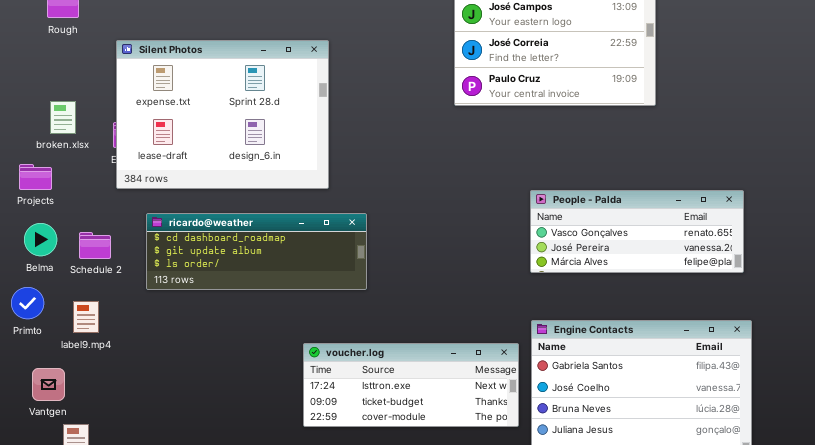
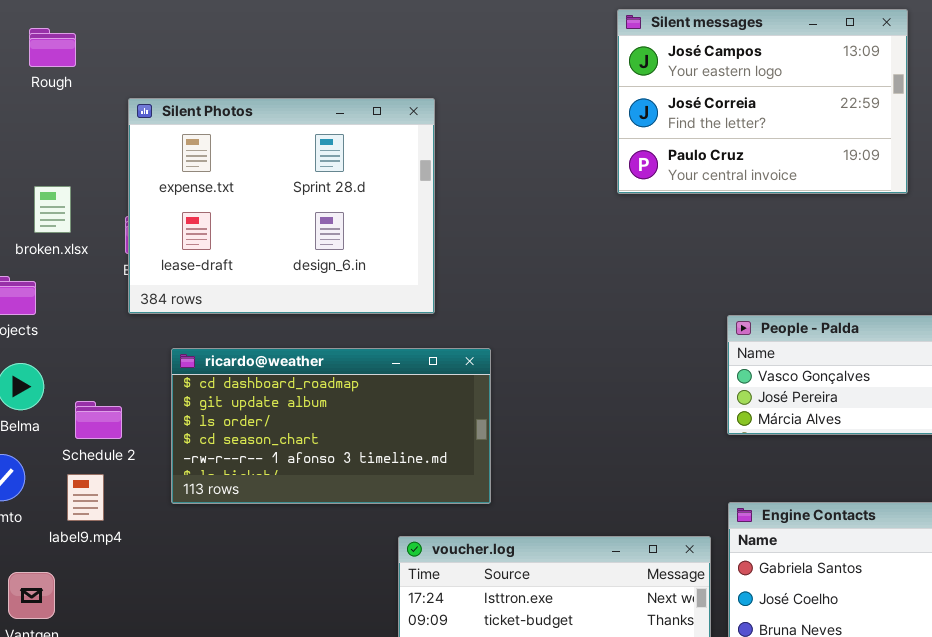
ricardo@weather: [146,213,367,290] -> [171,348,491,504], resized
Schedule 2: [79,232,111,259] -> [75,401,122,439], moved

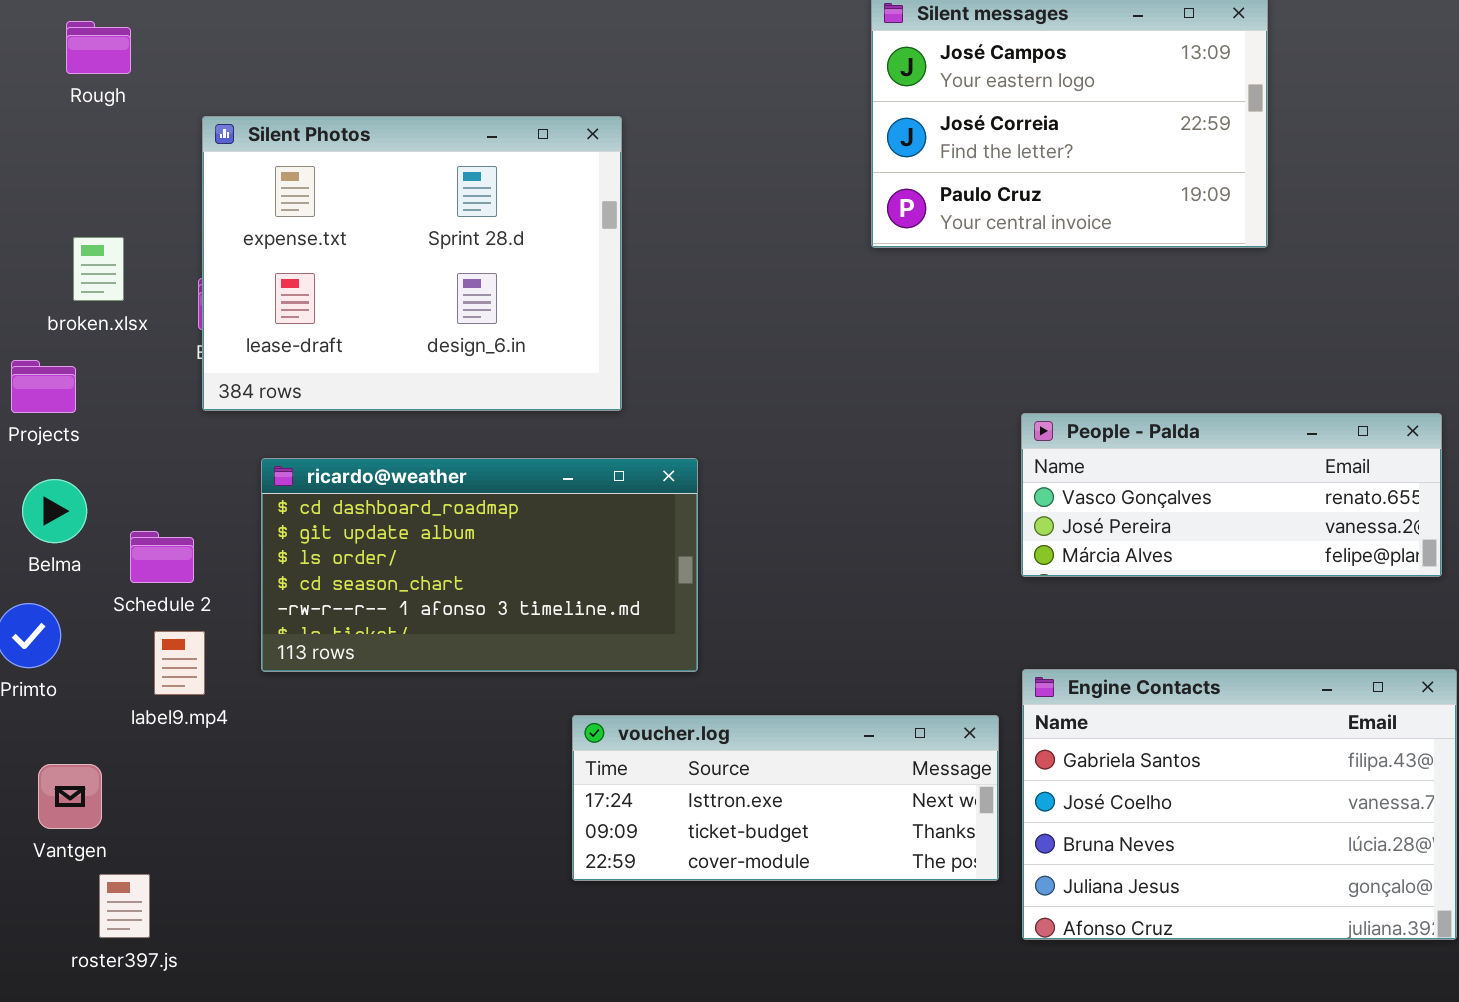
label9.mp4: [67,474,104,521] -> [154,631,205,695], moved

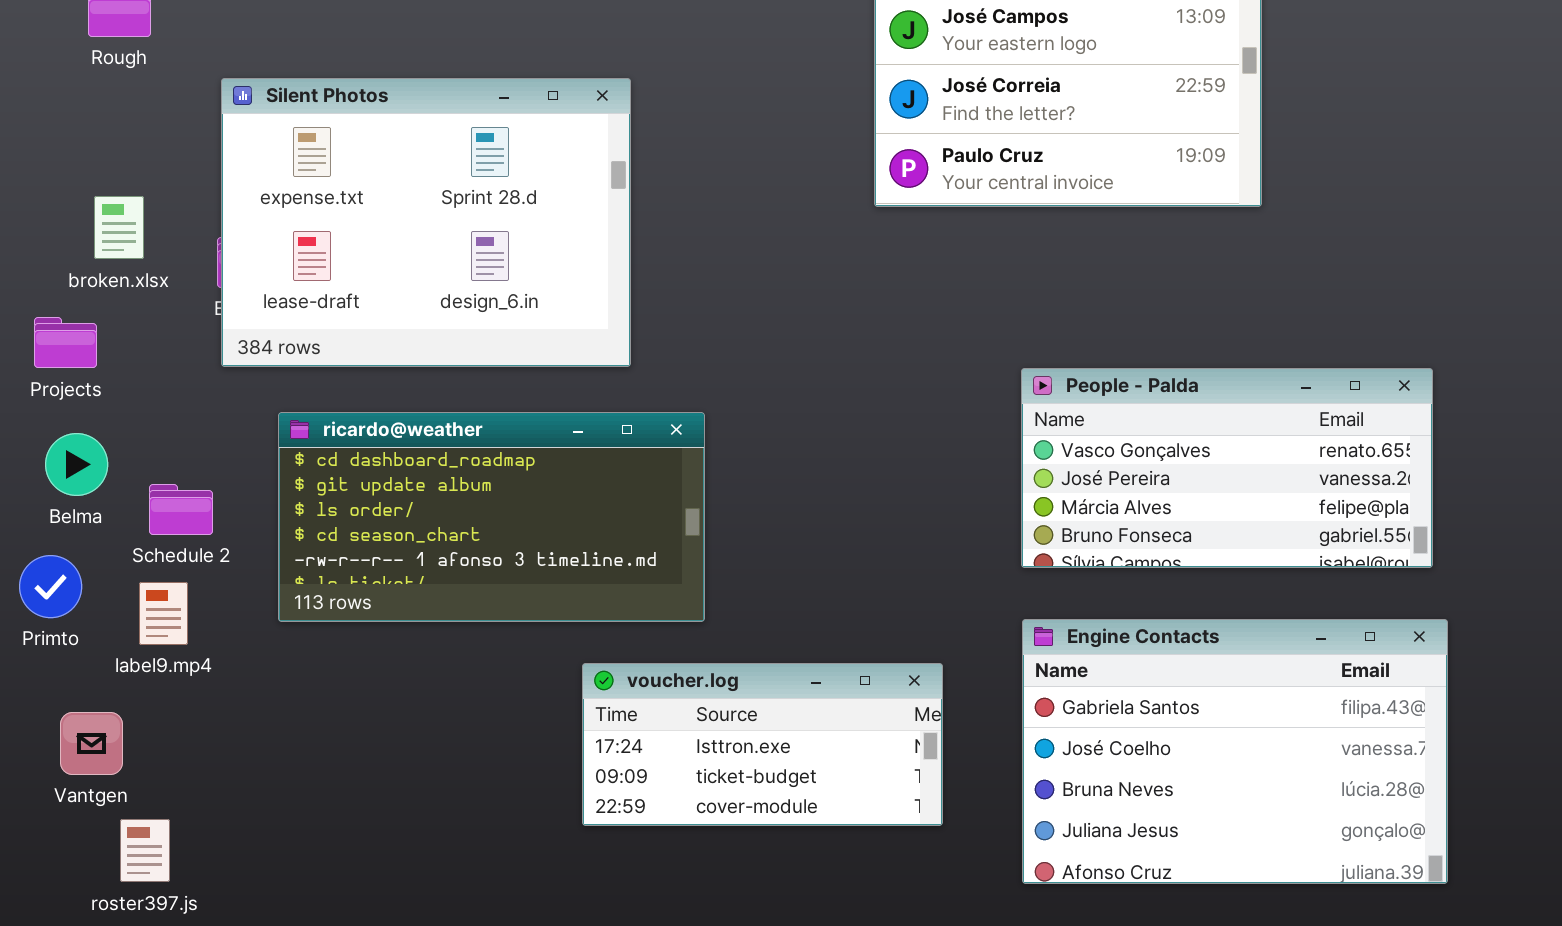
People - Palda: [1021,413,1442,577] -> [1021,368,1433,568], resized
label9.mp4: [154,631,205,695] -> [139,582,188,645], moved
voucher.log: [572,715,999,881] -> [582,663,943,826], resized

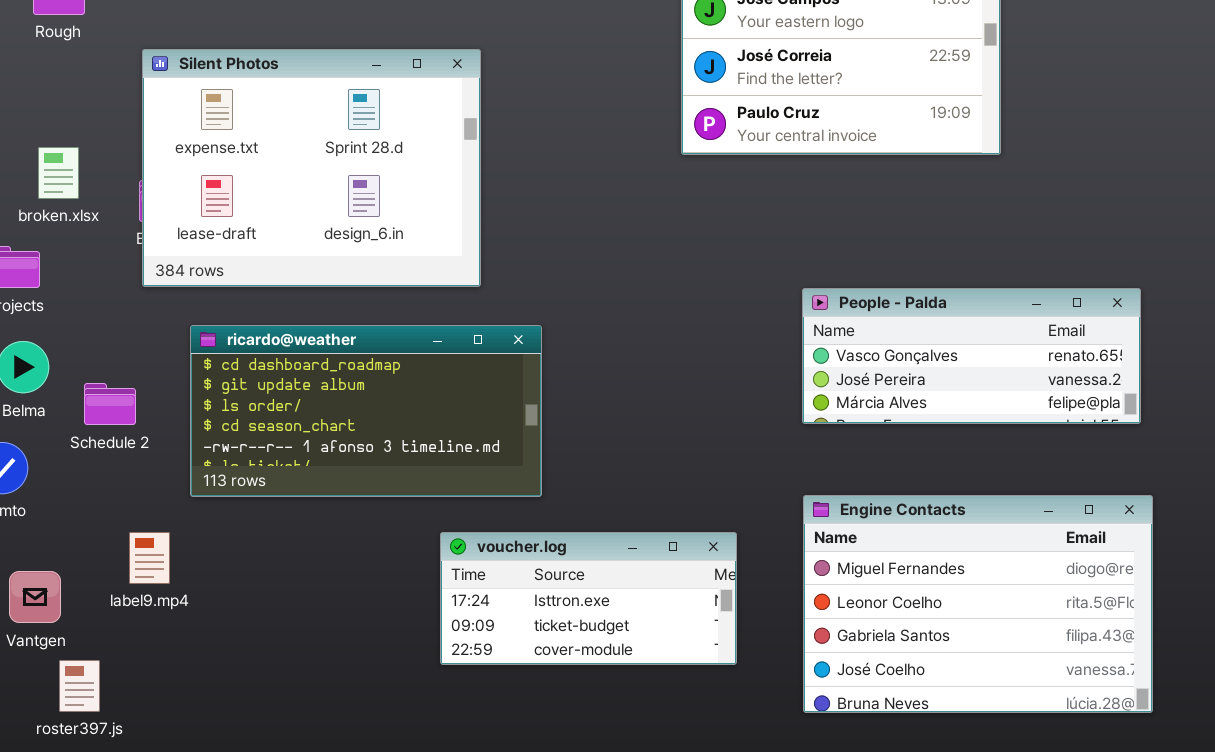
People - Palda: [1021,368,1433,568] -> [802,288,1141,424], resized
label9.mp4: [139,582,188,645] -> [129,532,170,584], moved
Engine Contacts: [1022,619,1448,884] -> [803,495,1153,713], scrolled up 2 rows

